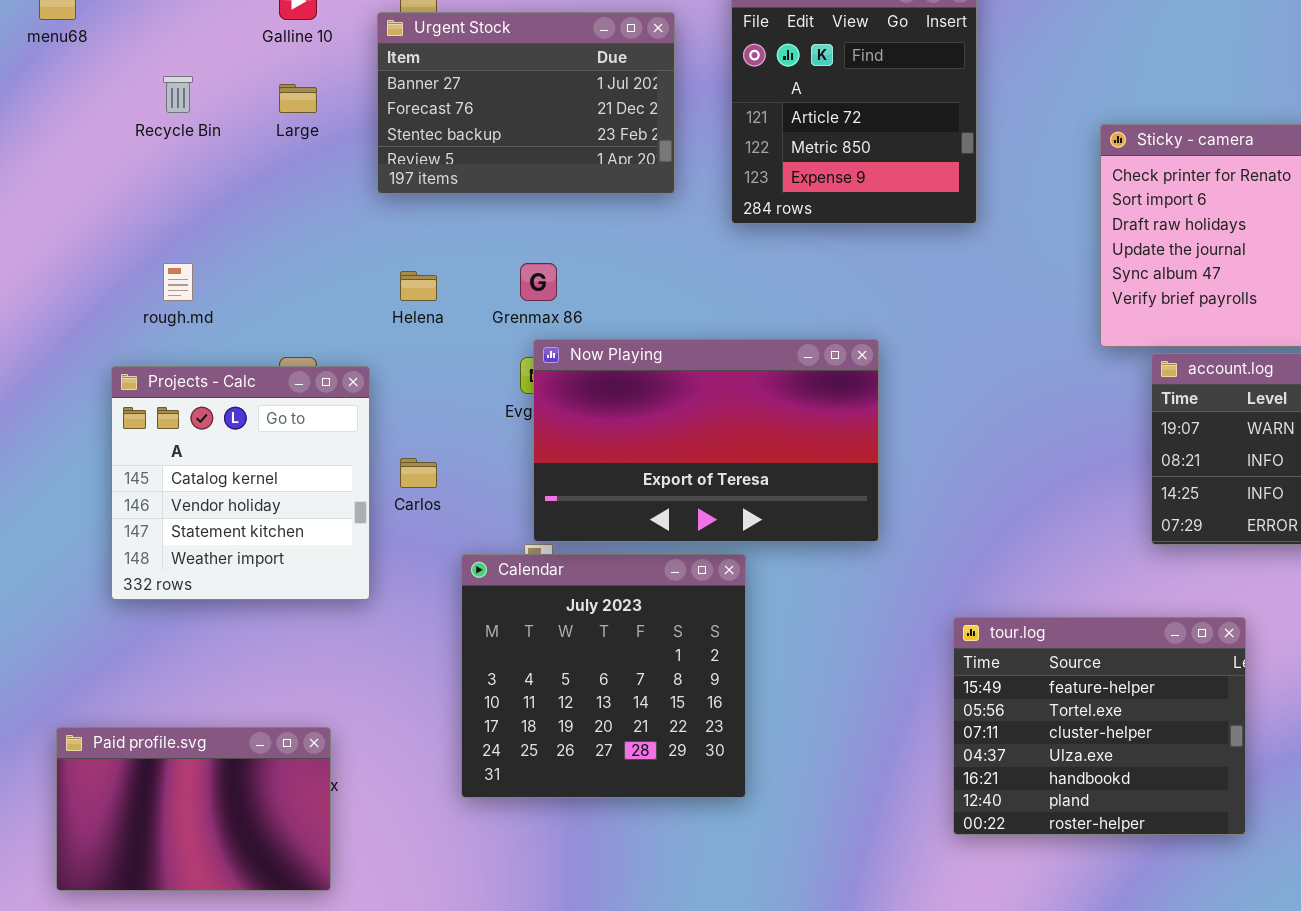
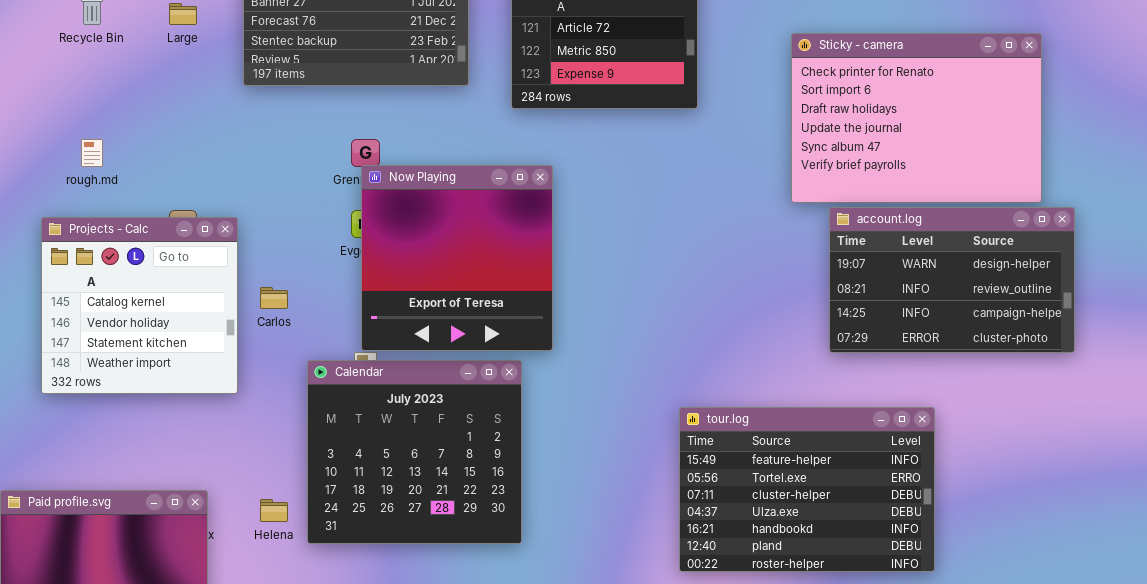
Helena: [400,271,437,301] -> [260,499,288,522], moved
Now Playing: [533,339,879,542] -> [361,165,553,351], resized
tour.log: [953,617,1246,835] -> [679,407,935,572], resized

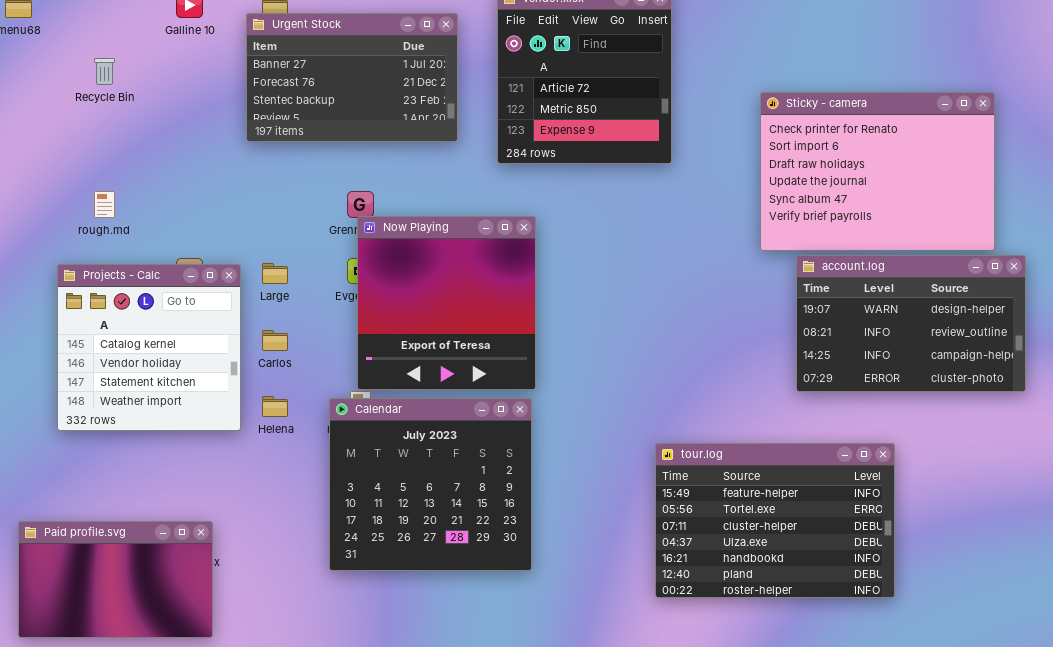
Large: [169,3,197,25] -> [262,263,288,284], moved
Calendar: [307,360,522,544] -> [329,398,532,571], moved
Helena: [260,499,288,522] -> [262,396,288,417], moved

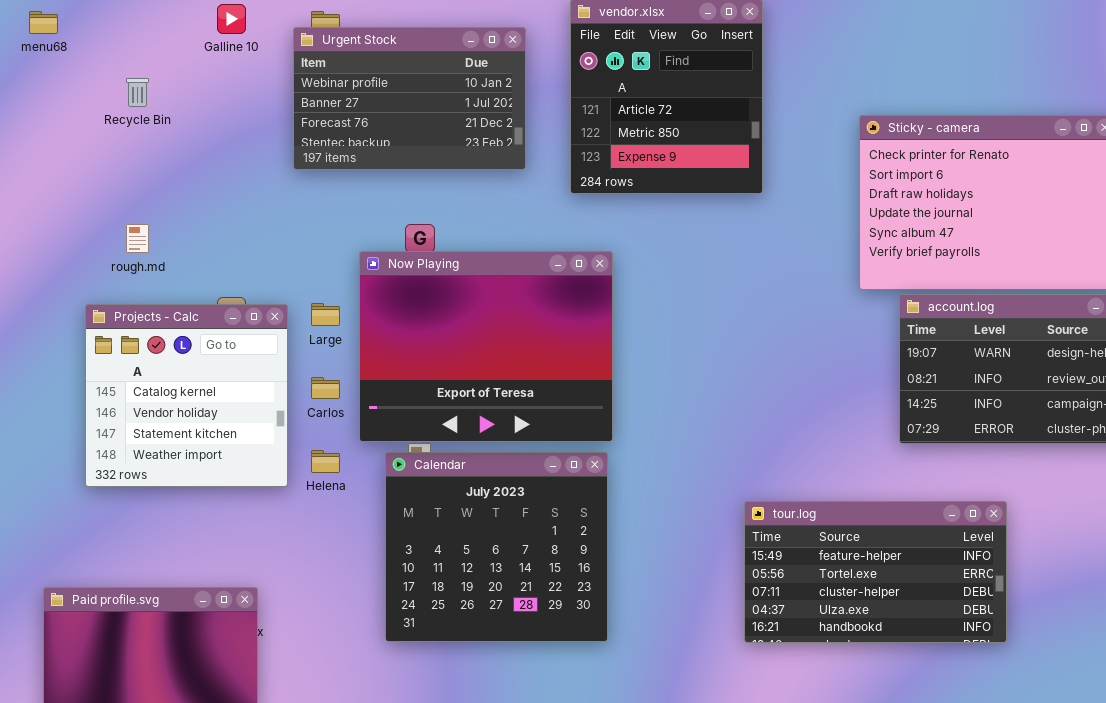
Urgent Stock: [246,13,458,142] -> [293,27,526,170], scrolled up 1 row
Now Playing: [357,216,536,390] -> [359,251,613,442], resized
tour.log: [655,443,895,598] -> [744,501,1007,643], resized

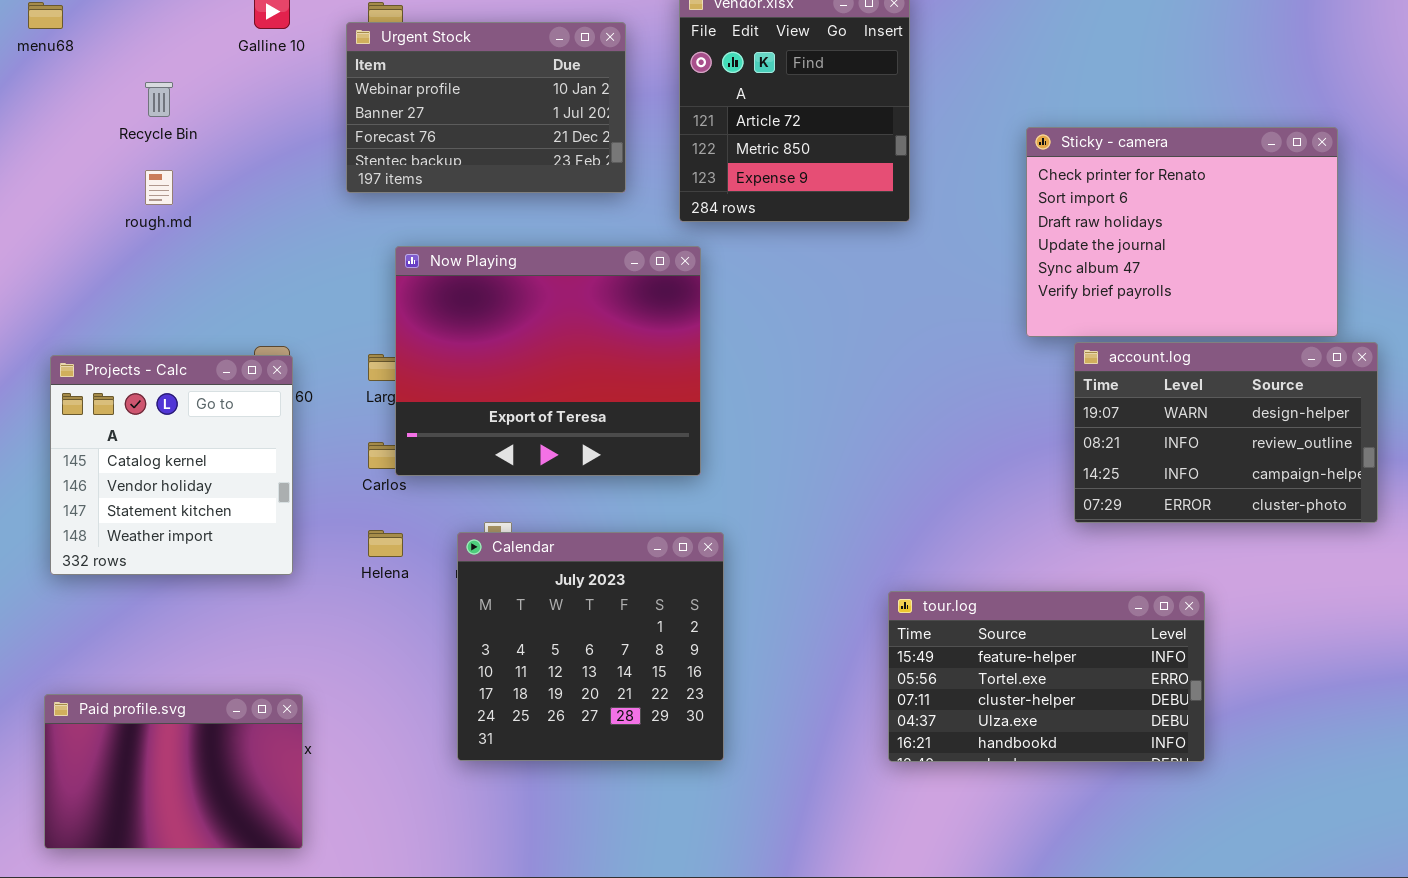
rough.md: [126,224,149,253] -> [145,170,173,205], moved
Now Playing: [359,251,613,442] -> [395,246,701,476], moved
Projects - Calc: [85,304,288,487] -> [50,355,293,575], moved

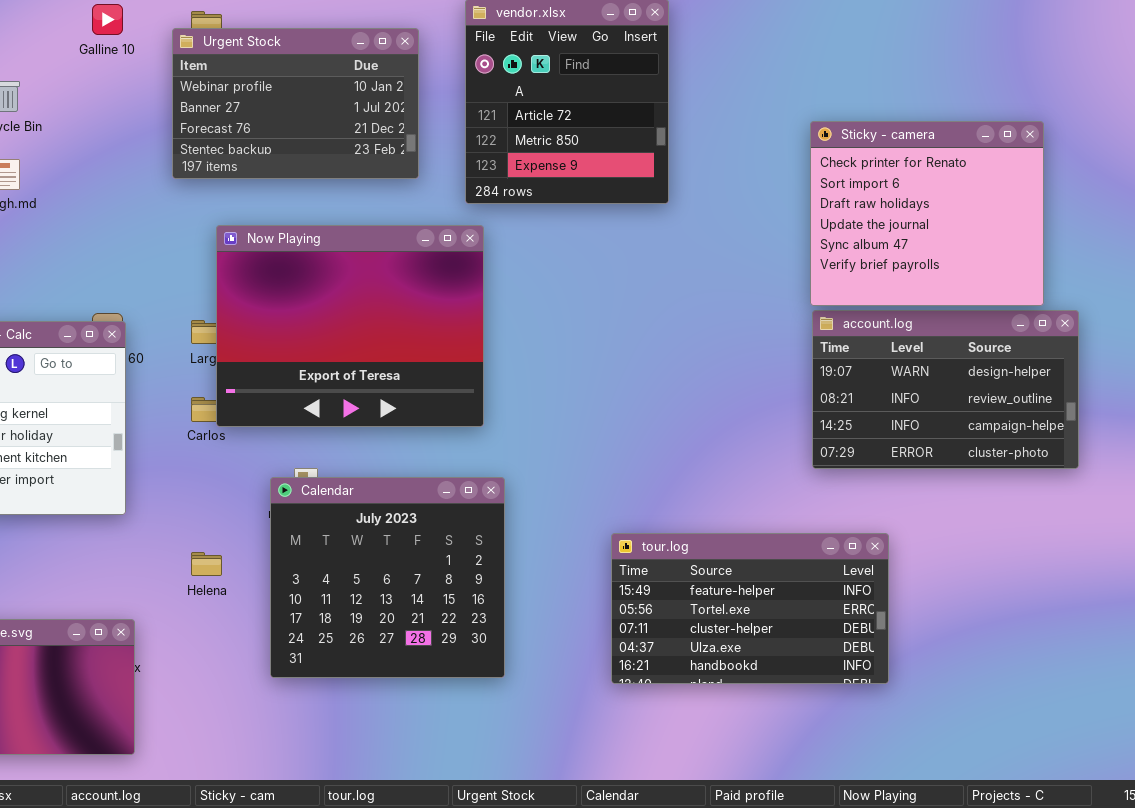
Sticky - camera: [1026,127,1338,337] -> [810,121,1044,306], resized
Helena: [368,530,403,557] -> [191,552,222,576], moved
tour.log: [888,591,1205,762] -> [611,533,889,684], moved

